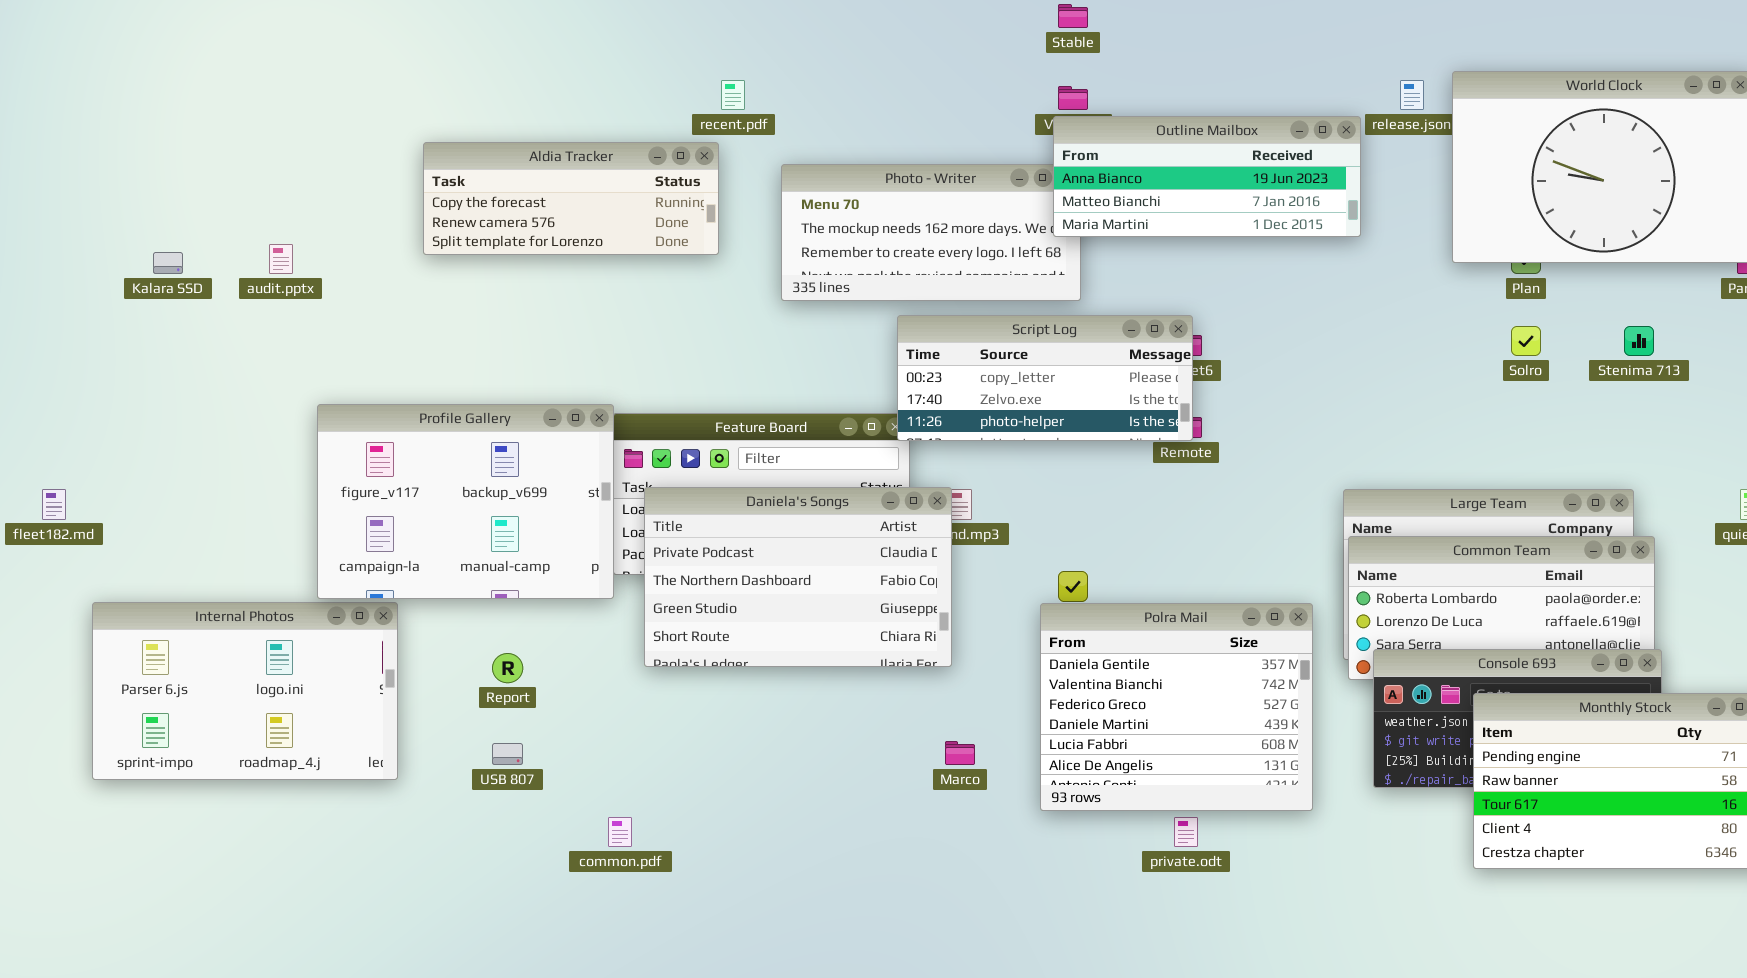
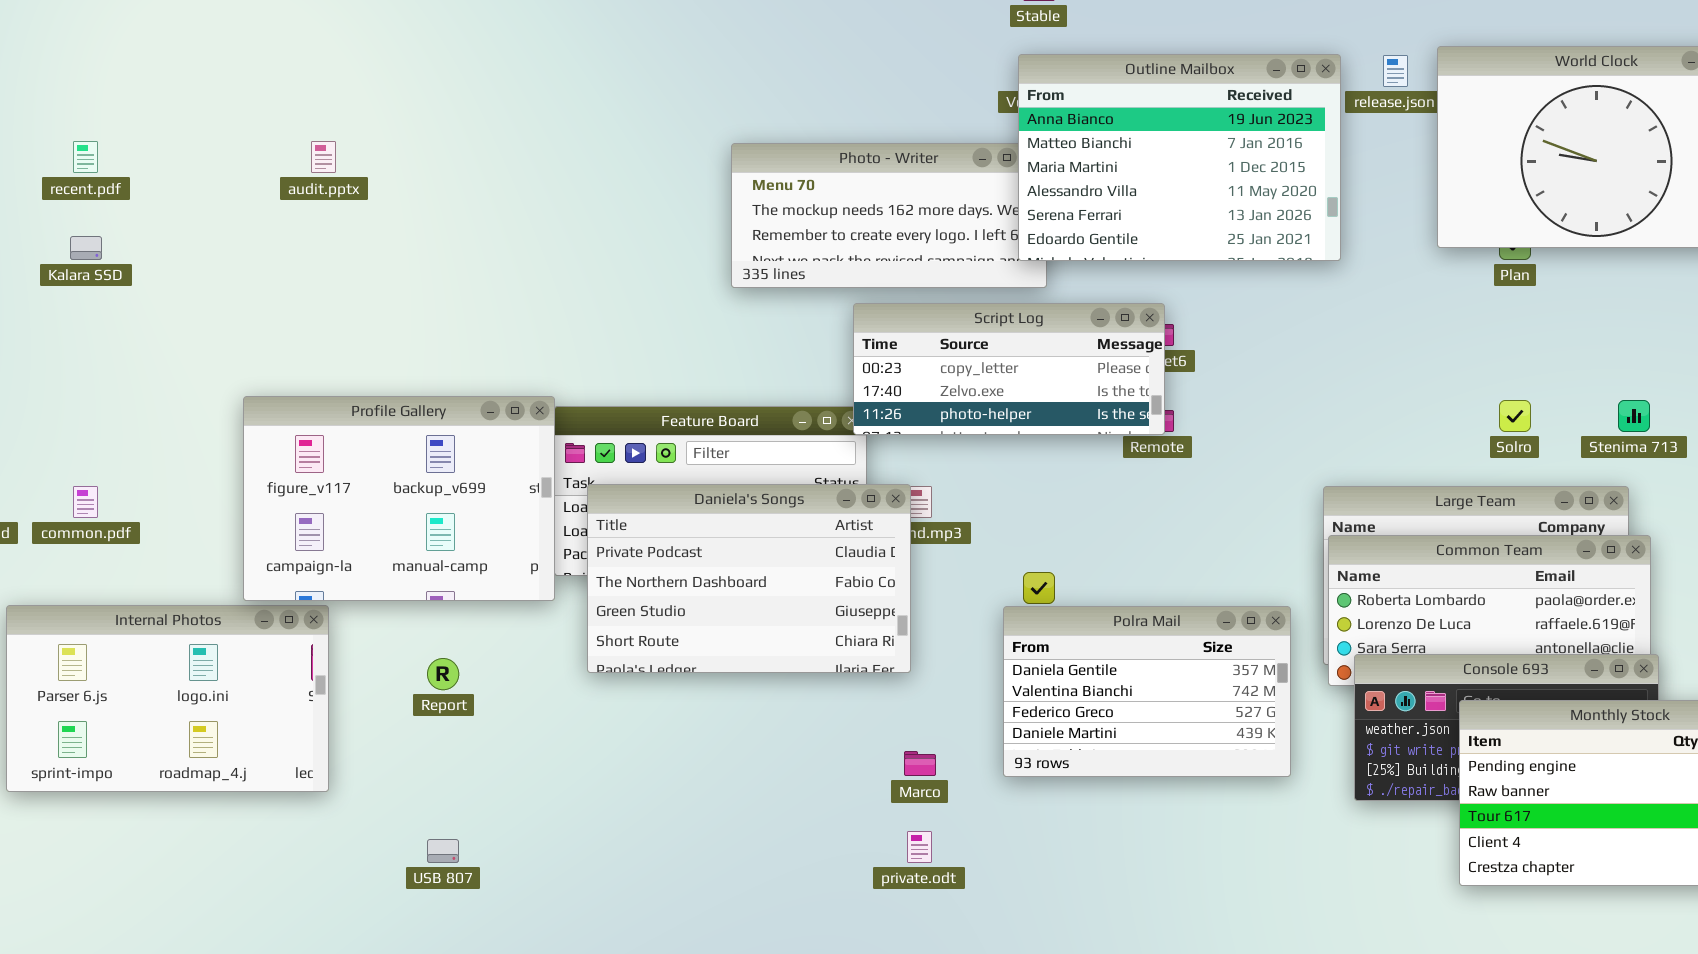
recent.pdf: [721,80,745,110] -> [73,141,98,173], moved
Outline Mailbox: [1053,116,1361,237] -> [1018,54,1341,261], moved, resized
Aldia Tracker: [423,142,719,255] -> none, closed
audit.pptx: [269,244,293,274] -> [311,141,336,173], moved
Solro: [1511,326,1541,356] -> [1499,400,1531,432], moved
Stenima 713: [1624,326,1654,356] -> [1618,400,1650,432], moved
Polra Mail: [1040,603,1313,811] -> [1003,606,1291,777], resized
USB 807: [492,743,523,765] -> [427,839,459,863], moved
common.pdf: [608,817,632,847] -> [73,486,98,518], moved
private.odt: [1174,817,1198,847] -> [907,831,932,863], moved

